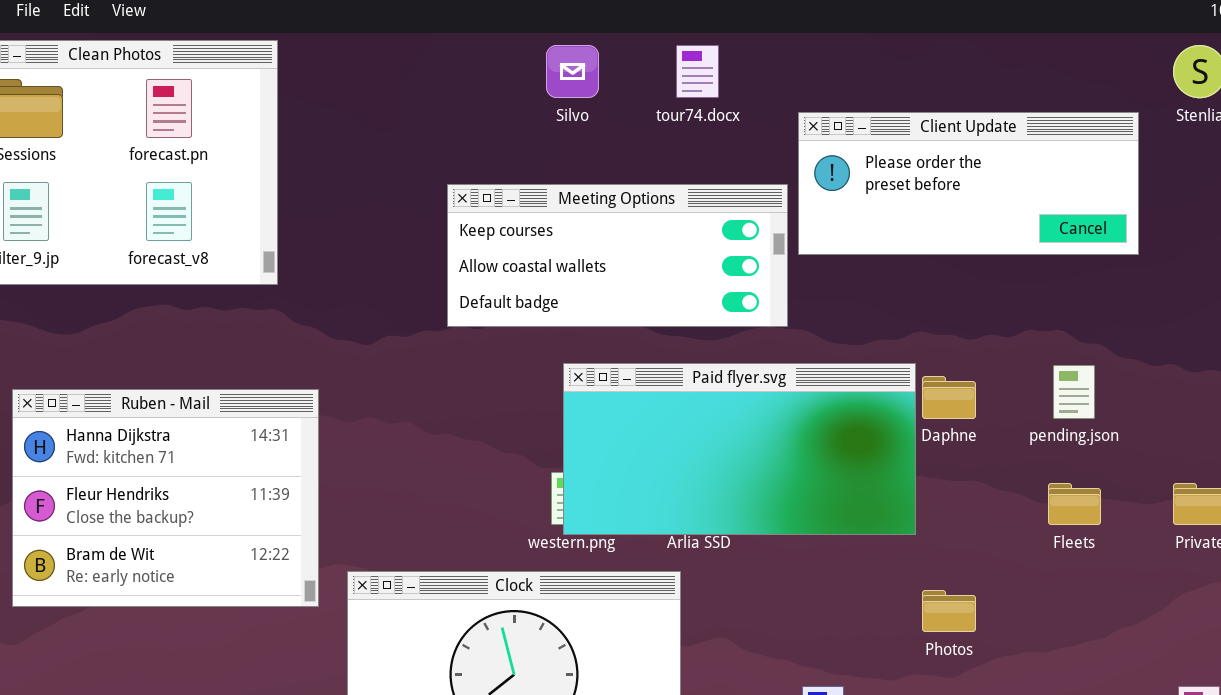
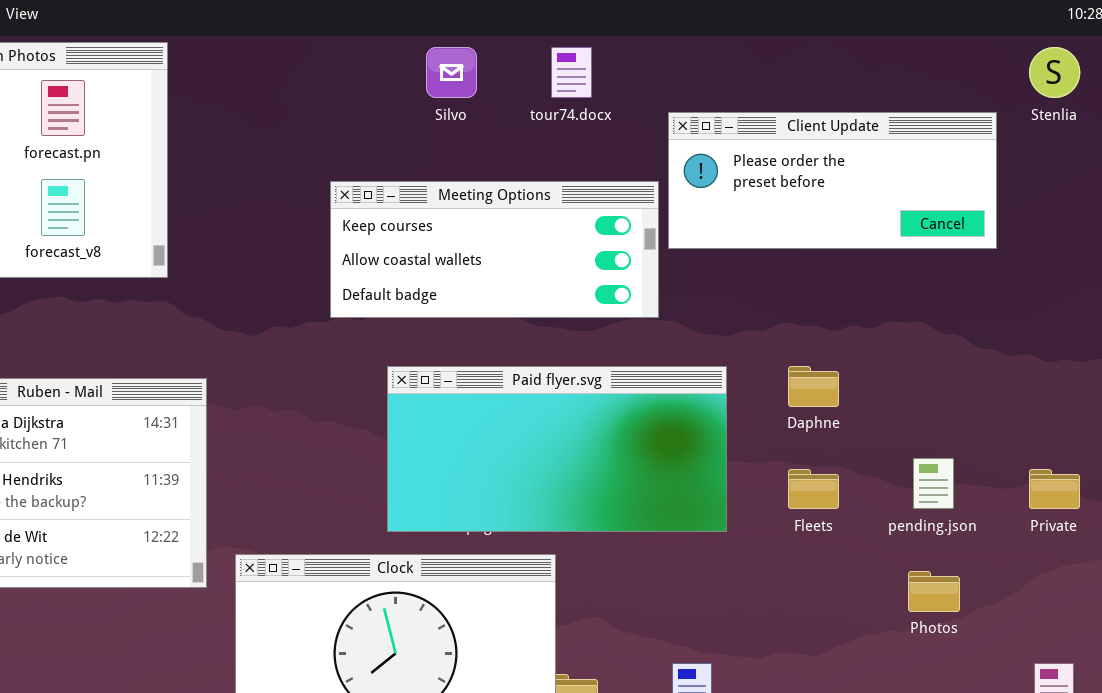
Paid flyer.svg: [563,363,916,535] -> [387,366,727,532], moved
pending.json: [1053,365,1095,419] -> [913,458,954,509], moved
Fleets: [1048,483,1101,525] -> [788,469,839,509], moved
Photos: [922,590,976,632] -> [908,571,960,612], moved

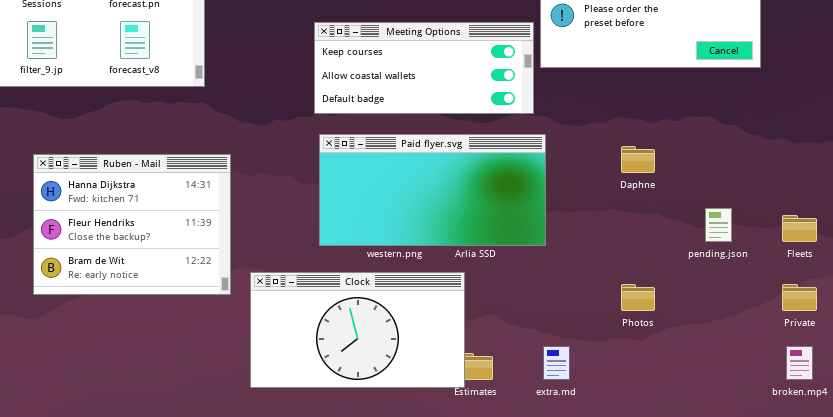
Paid flyer.svg: [387,366,727,532] -> [319,134,546,246], moved
Fleets: [788,469,839,509] -> [782,215,817,242], moved
Private: [1029,469,1080,509] -> [782,284,817,311], moved
Photos: [908,571,960,612] -> [621,284,655,311], moved

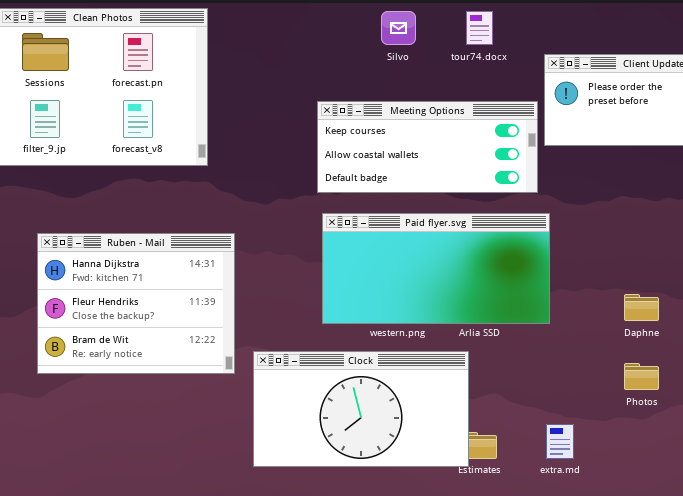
Daphne: [621,146,655,173] -> [624,294,659,321], moved

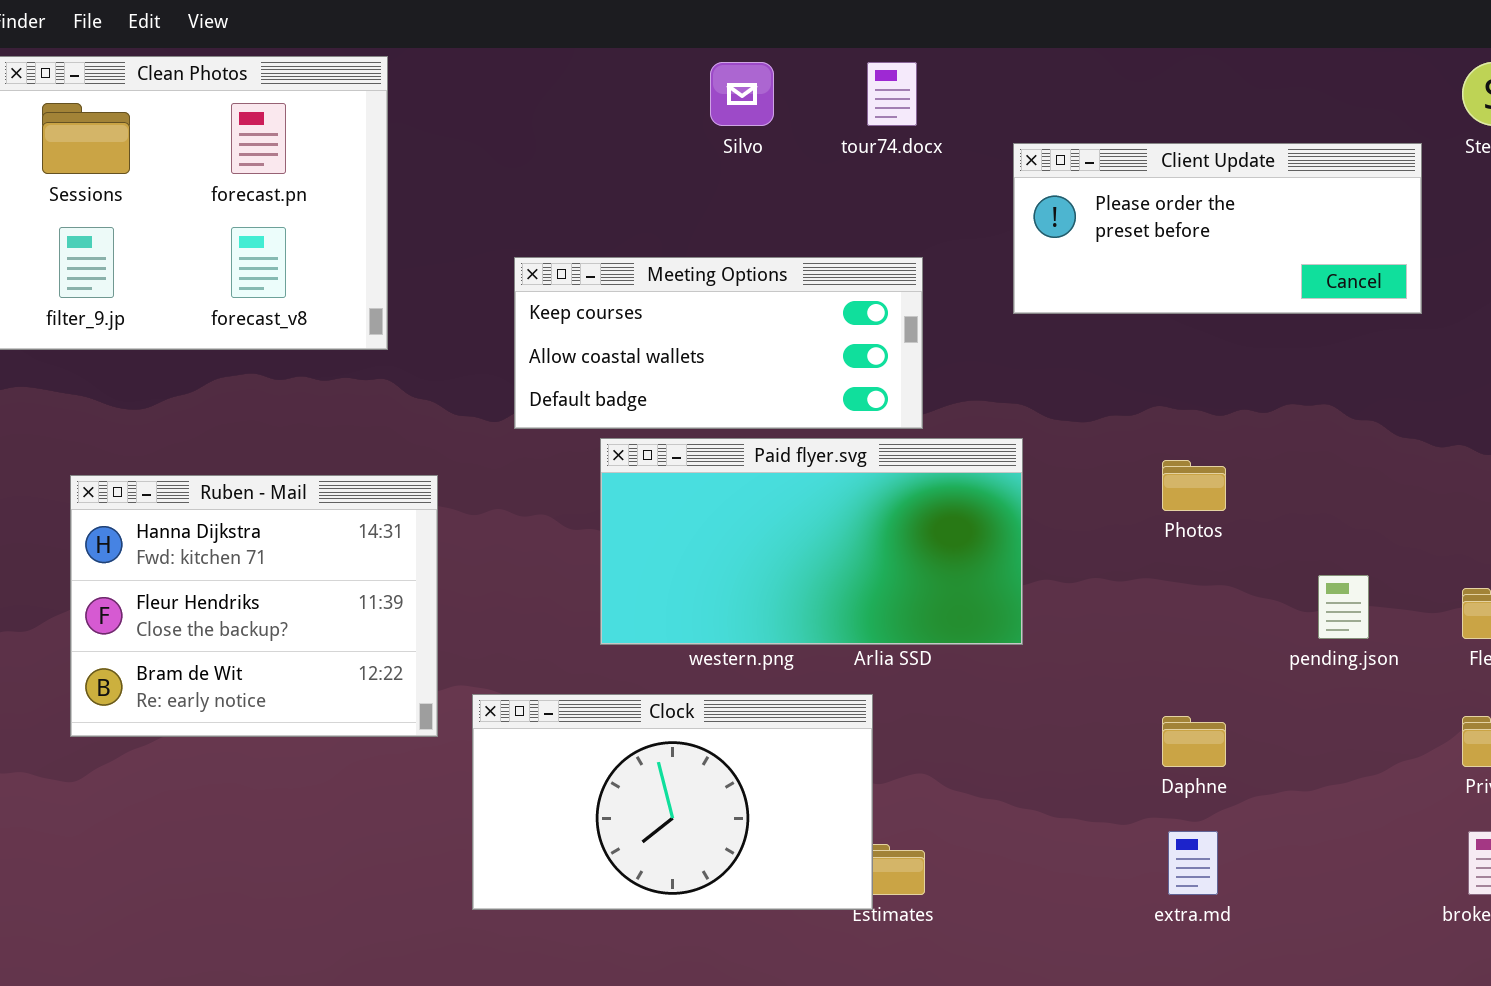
Meeting Options: [317,101,538,193] -> [514,257,923,429], moved
Daphne: [624,294,659,321] -> [1162,716,1226,767], moved
Photos: [624,363,659,390] -> [1162,460,1226,511], moved
extra.md: [546,424,574,459] -> [1168,831,1218,895], moved

